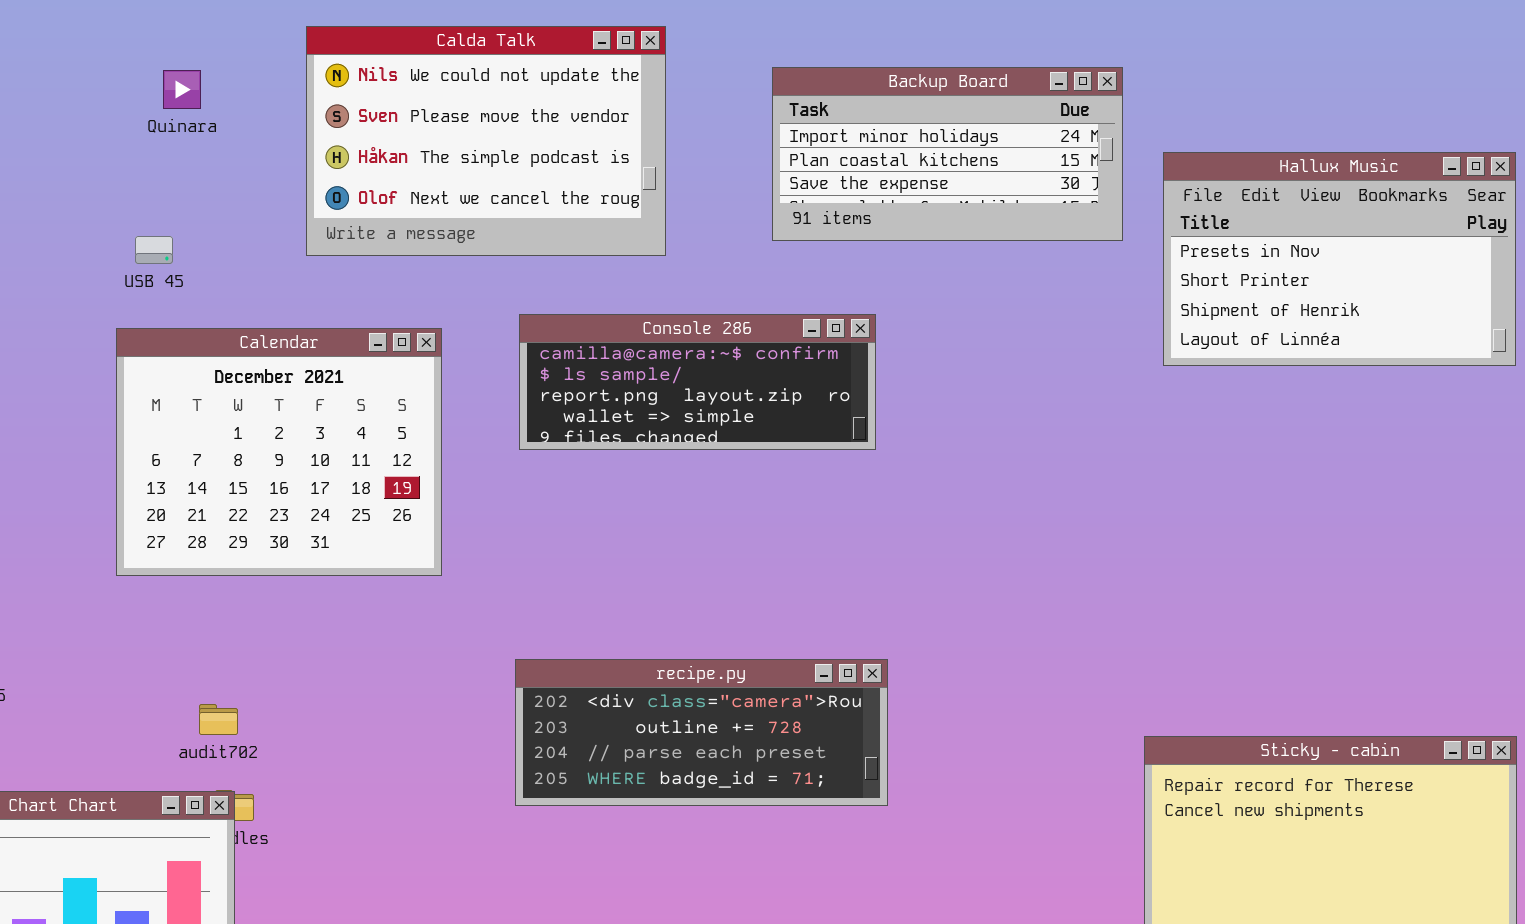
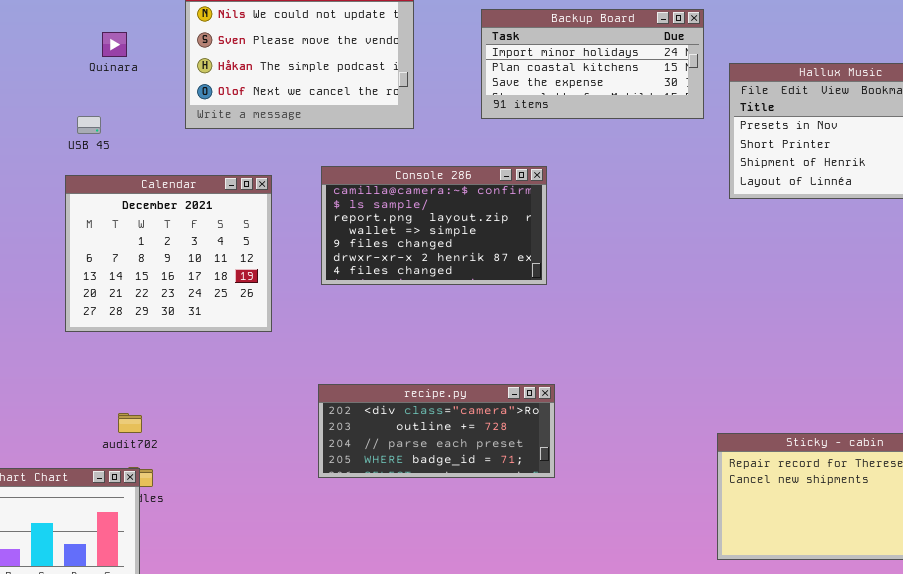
Quinara: [163,70,201,109] -> [102,32,127,57], moved
Console 286: [519,314,876,450] -> [321,166,547,285], resized

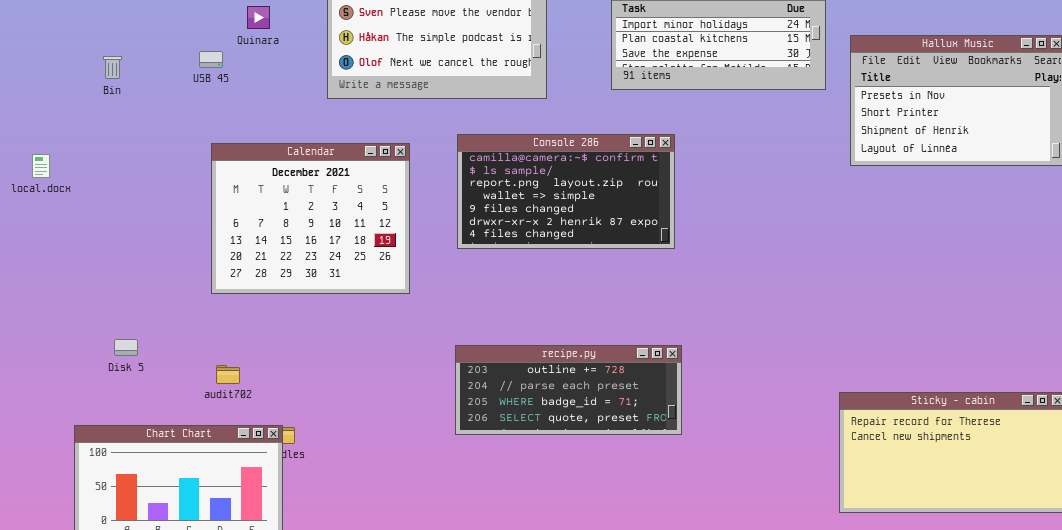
USB 45: [77,116,101,134] -> [199,51,223,68], moved
recipe.py: [318,384,555,478] -> [455,345,682,435], scrolled down 1 row
audit702: [118,413,142,433] -> [216,365,240,384], moved

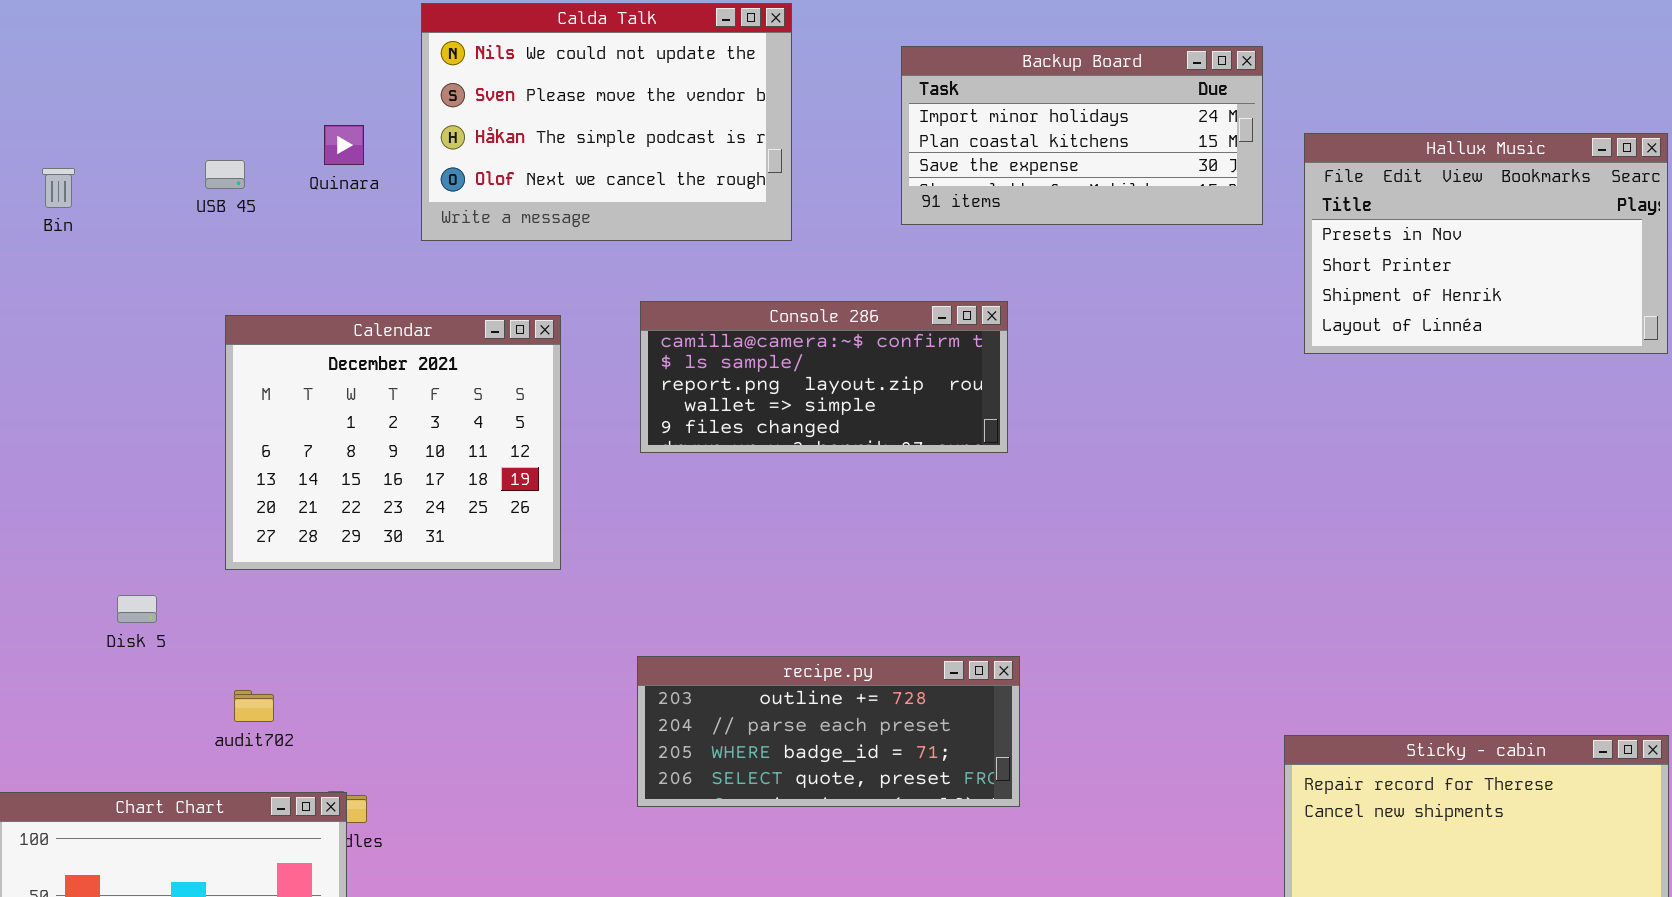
Quinara: [247,6,270,29] -> [324,125,364,165], moved
Console 286: [457,134,675,249] -> [640,301,1008,453], resized
Disk 5: [114,339,138,356] -> [117,595,157,623], moved

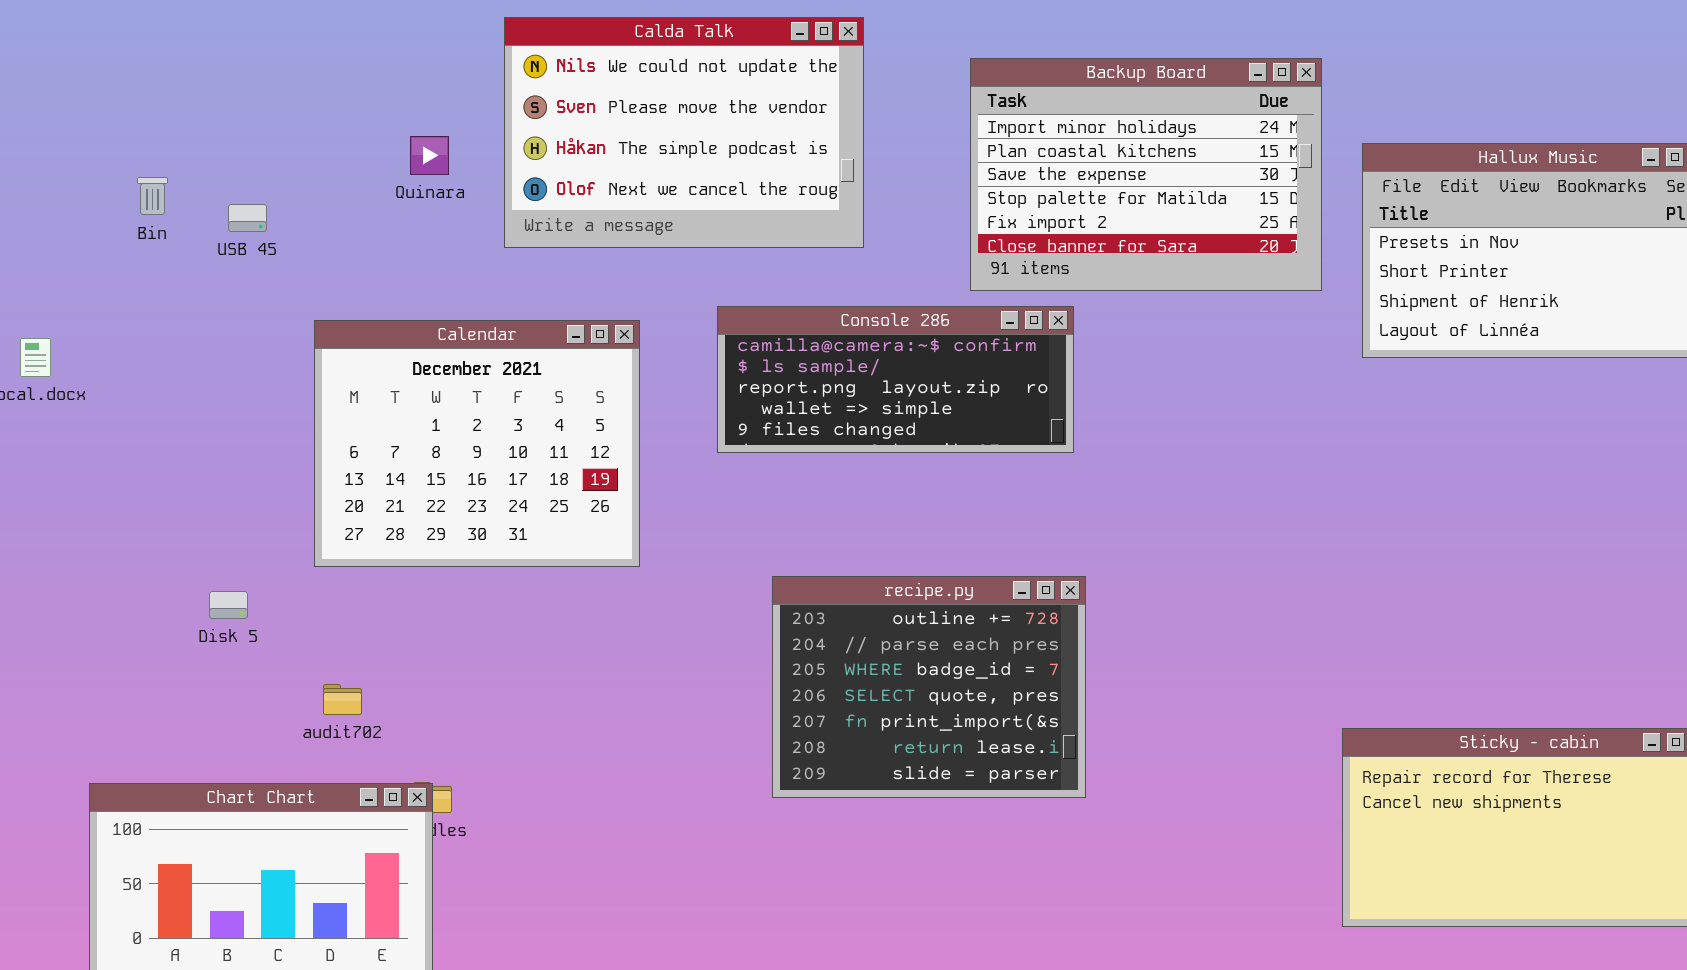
Backup Board: [901,46,1263,225] -> [970,58,1322,291], resized
USB 45: [205,160,245,189] -> [228,204,267,232], moved
recipe.py: [637,656,1020,807] -> [772,576,1086,798], resized

